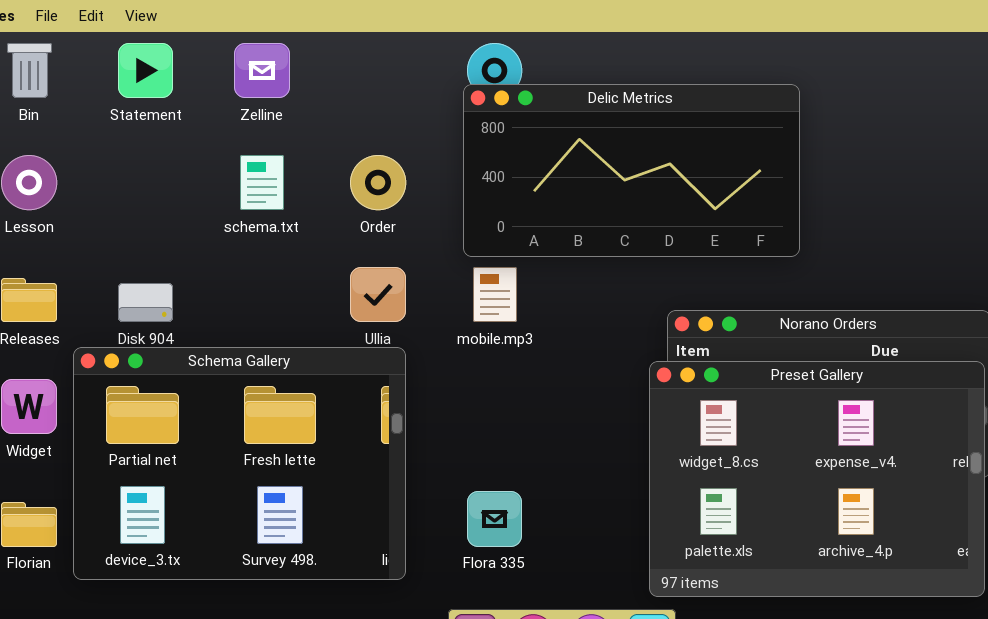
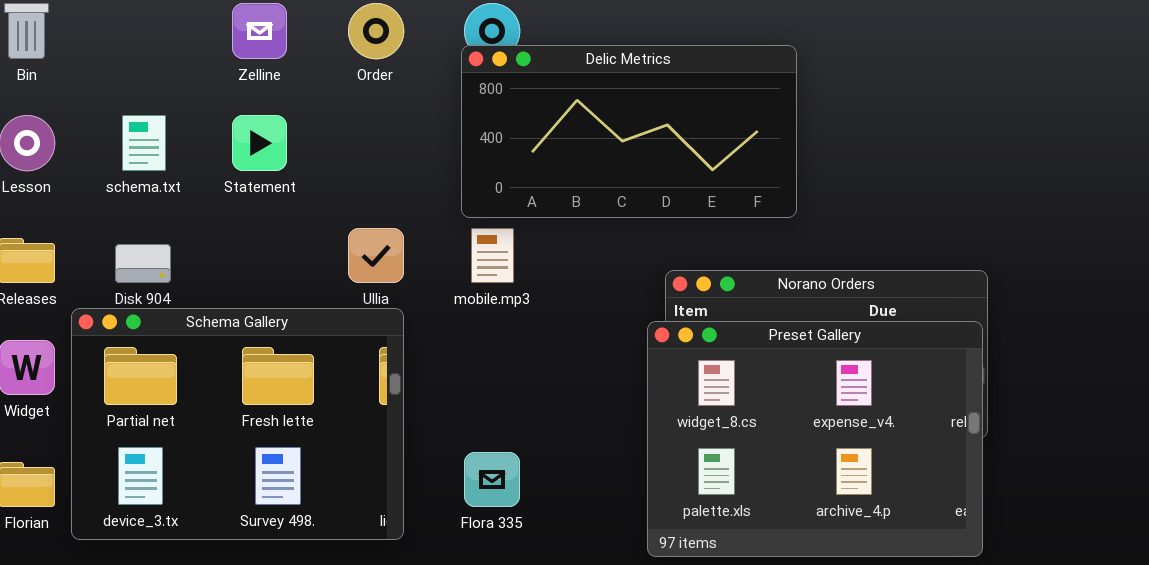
Statement: [118,43,173,98] -> [232,115,287,171], moved
schema.txt: [240,155,284,210] -> [122,115,166,171], moved
Order: [350,155,406,210] -> [348,3,404,59], moved

